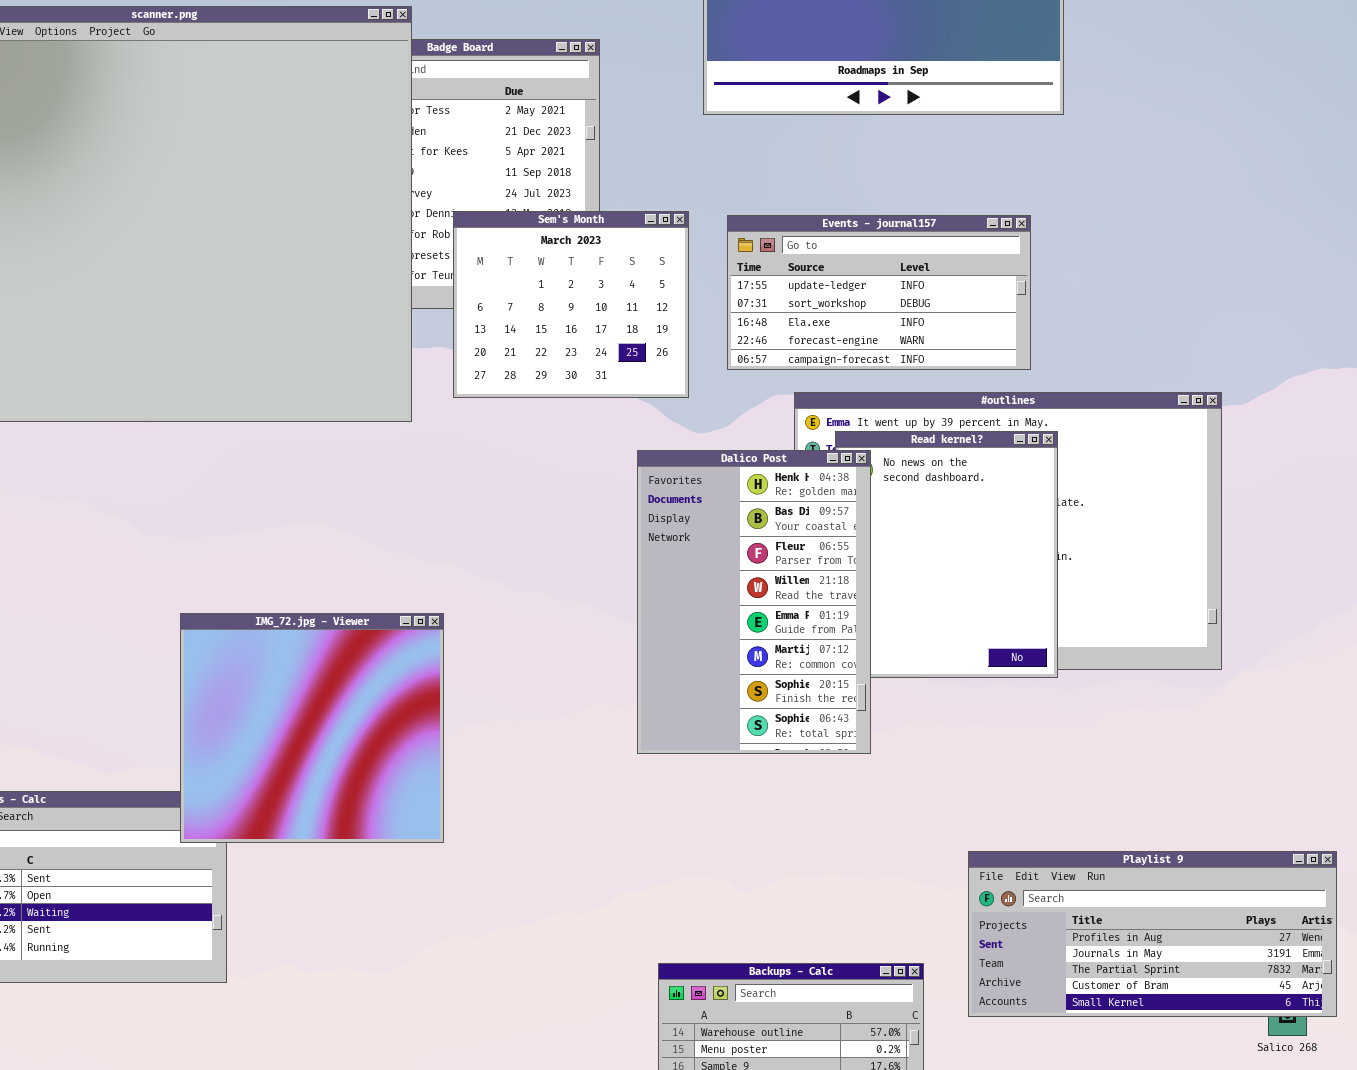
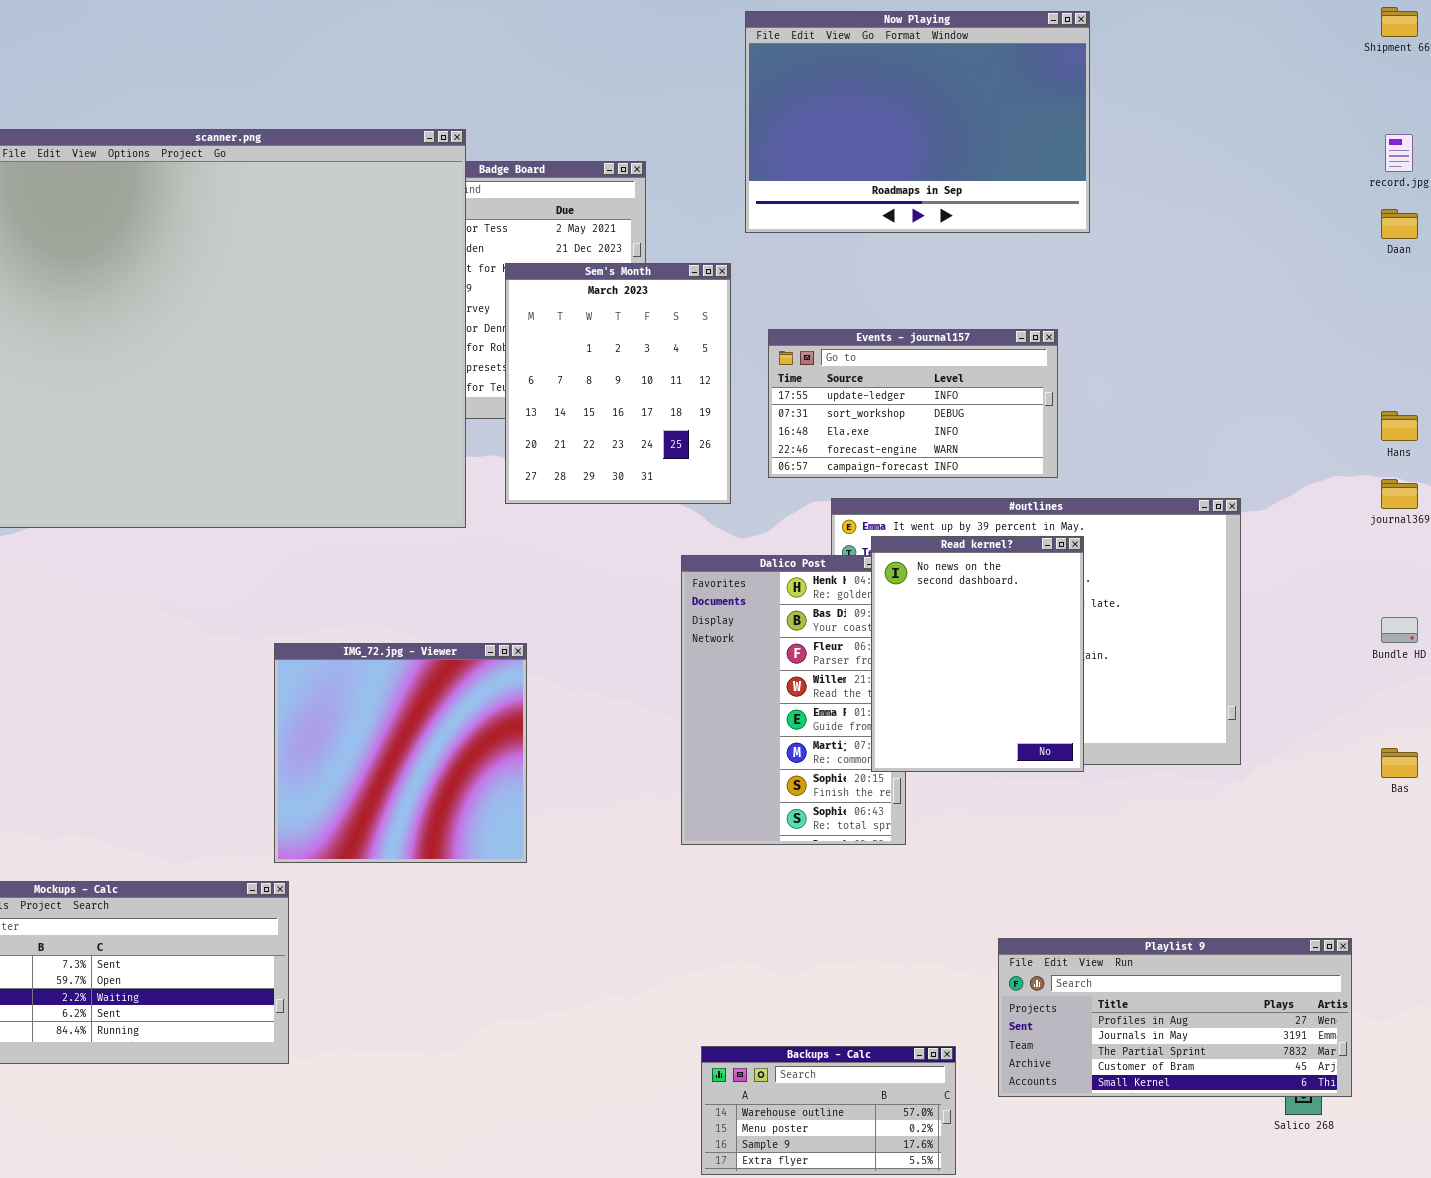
Sem's Month: [453,211,689,398] -> [505,263,731,504], resized
Read kernel?: [835,431,1058,678] -> [871,536,1084,772], raised
IMG_72.jpg - Viewer: [180,613,444,843] -> [274,643,527,863], moved

